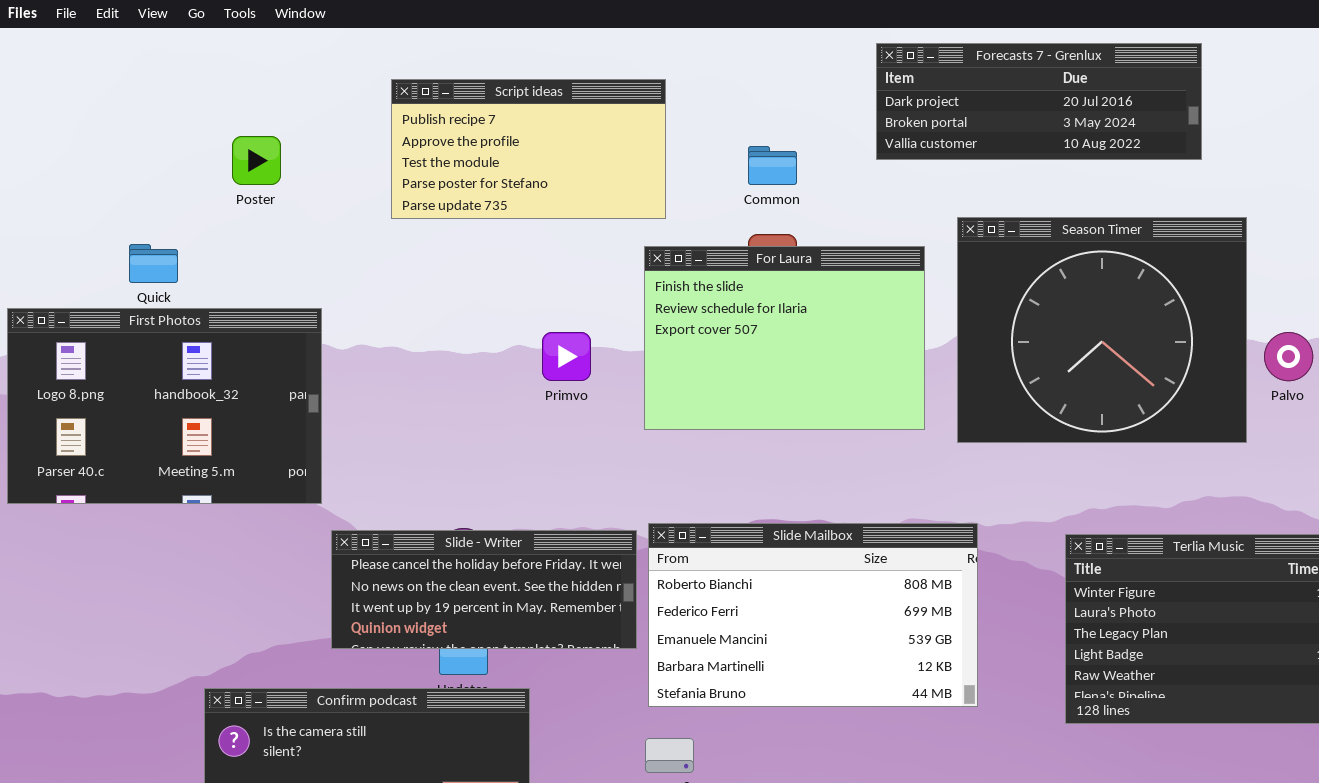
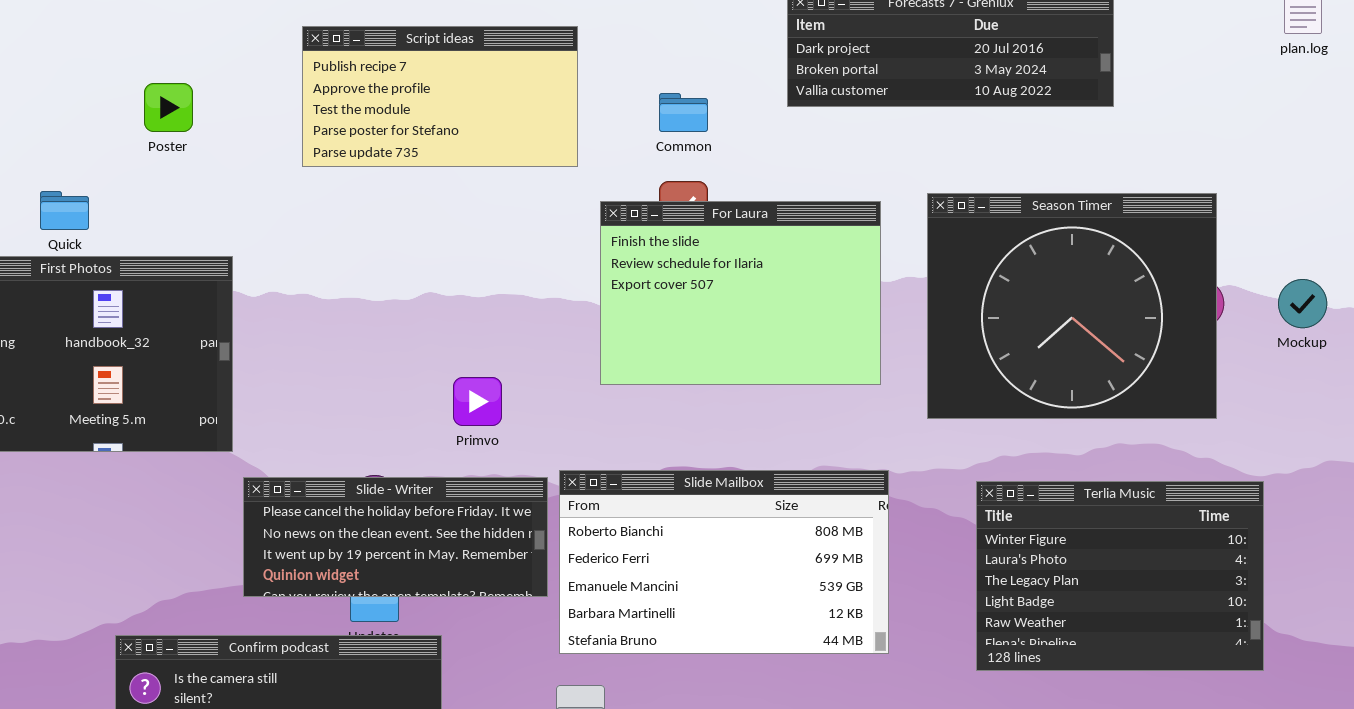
Season Timer: [957,217,1247,443] -> [927,193,1217,419], moved
For Laura: [644,246,925,430] -> [600,201,881,385], moved
Primvo: [542,332,591,381] -> [453,377,502,426], moved

